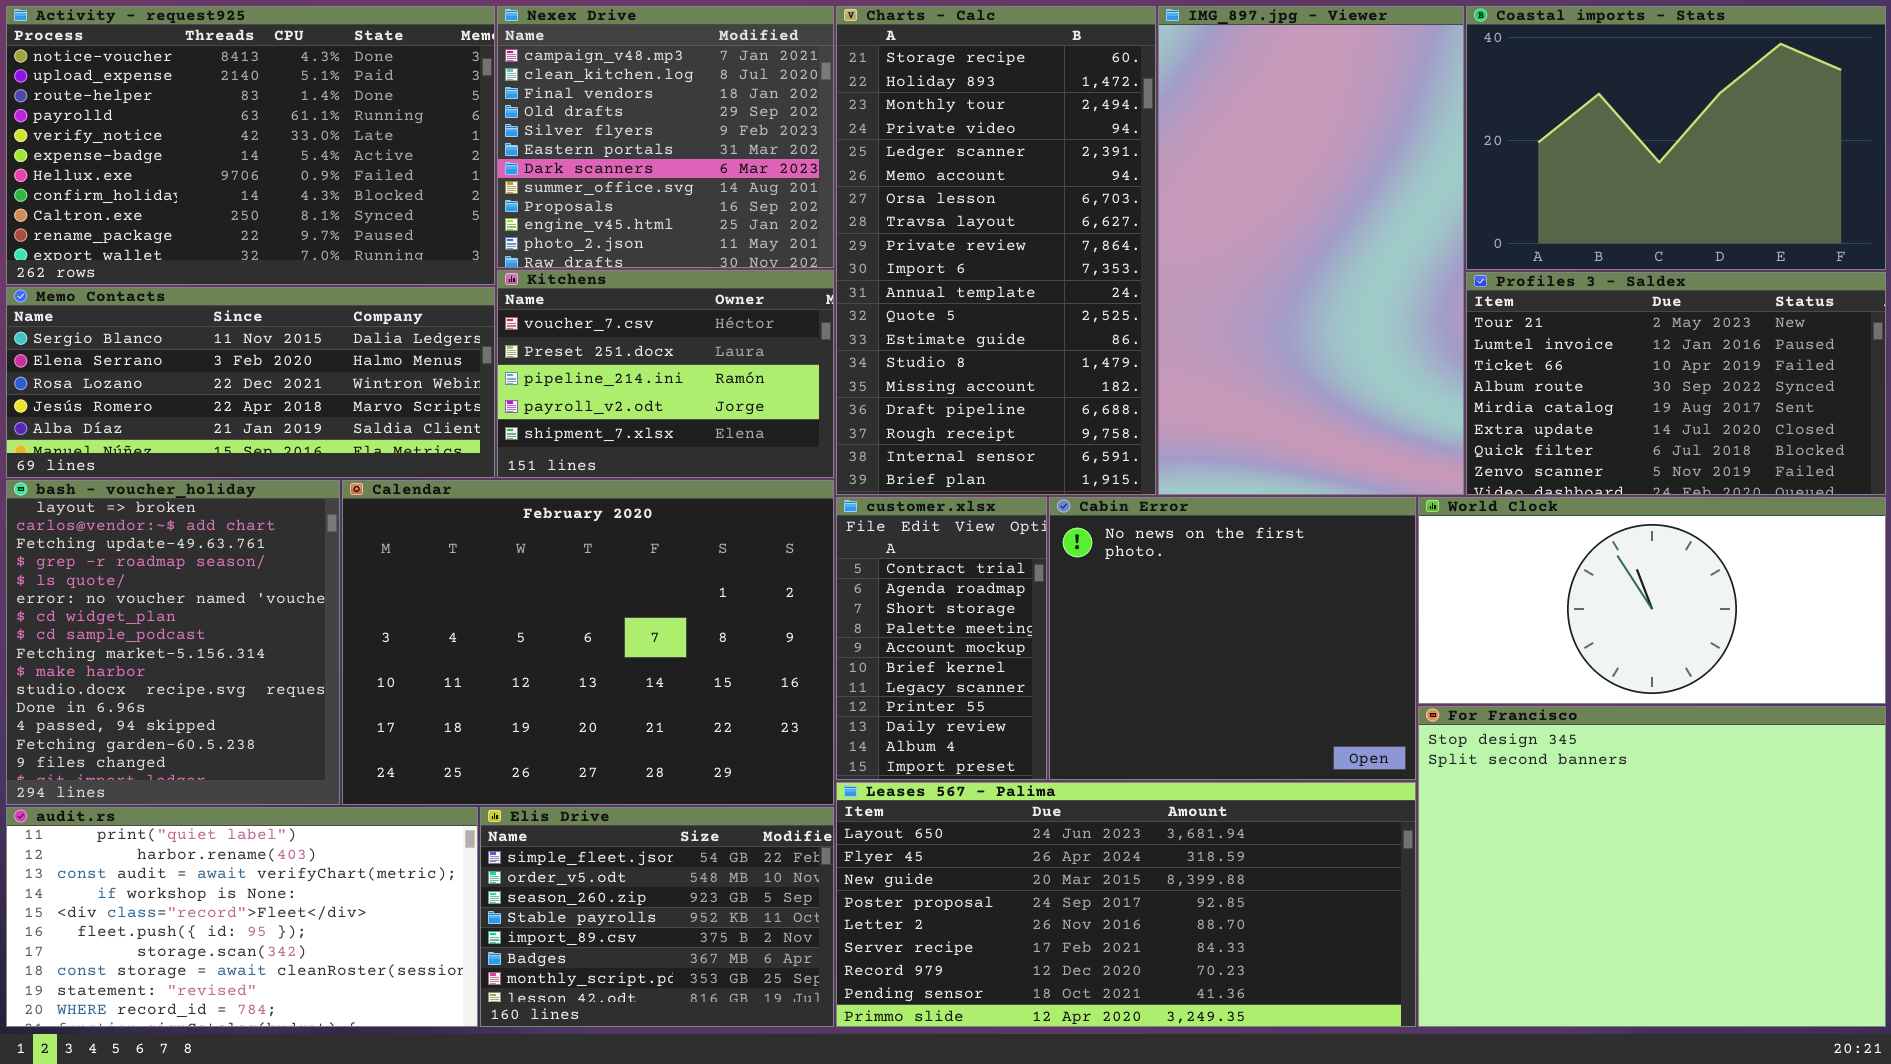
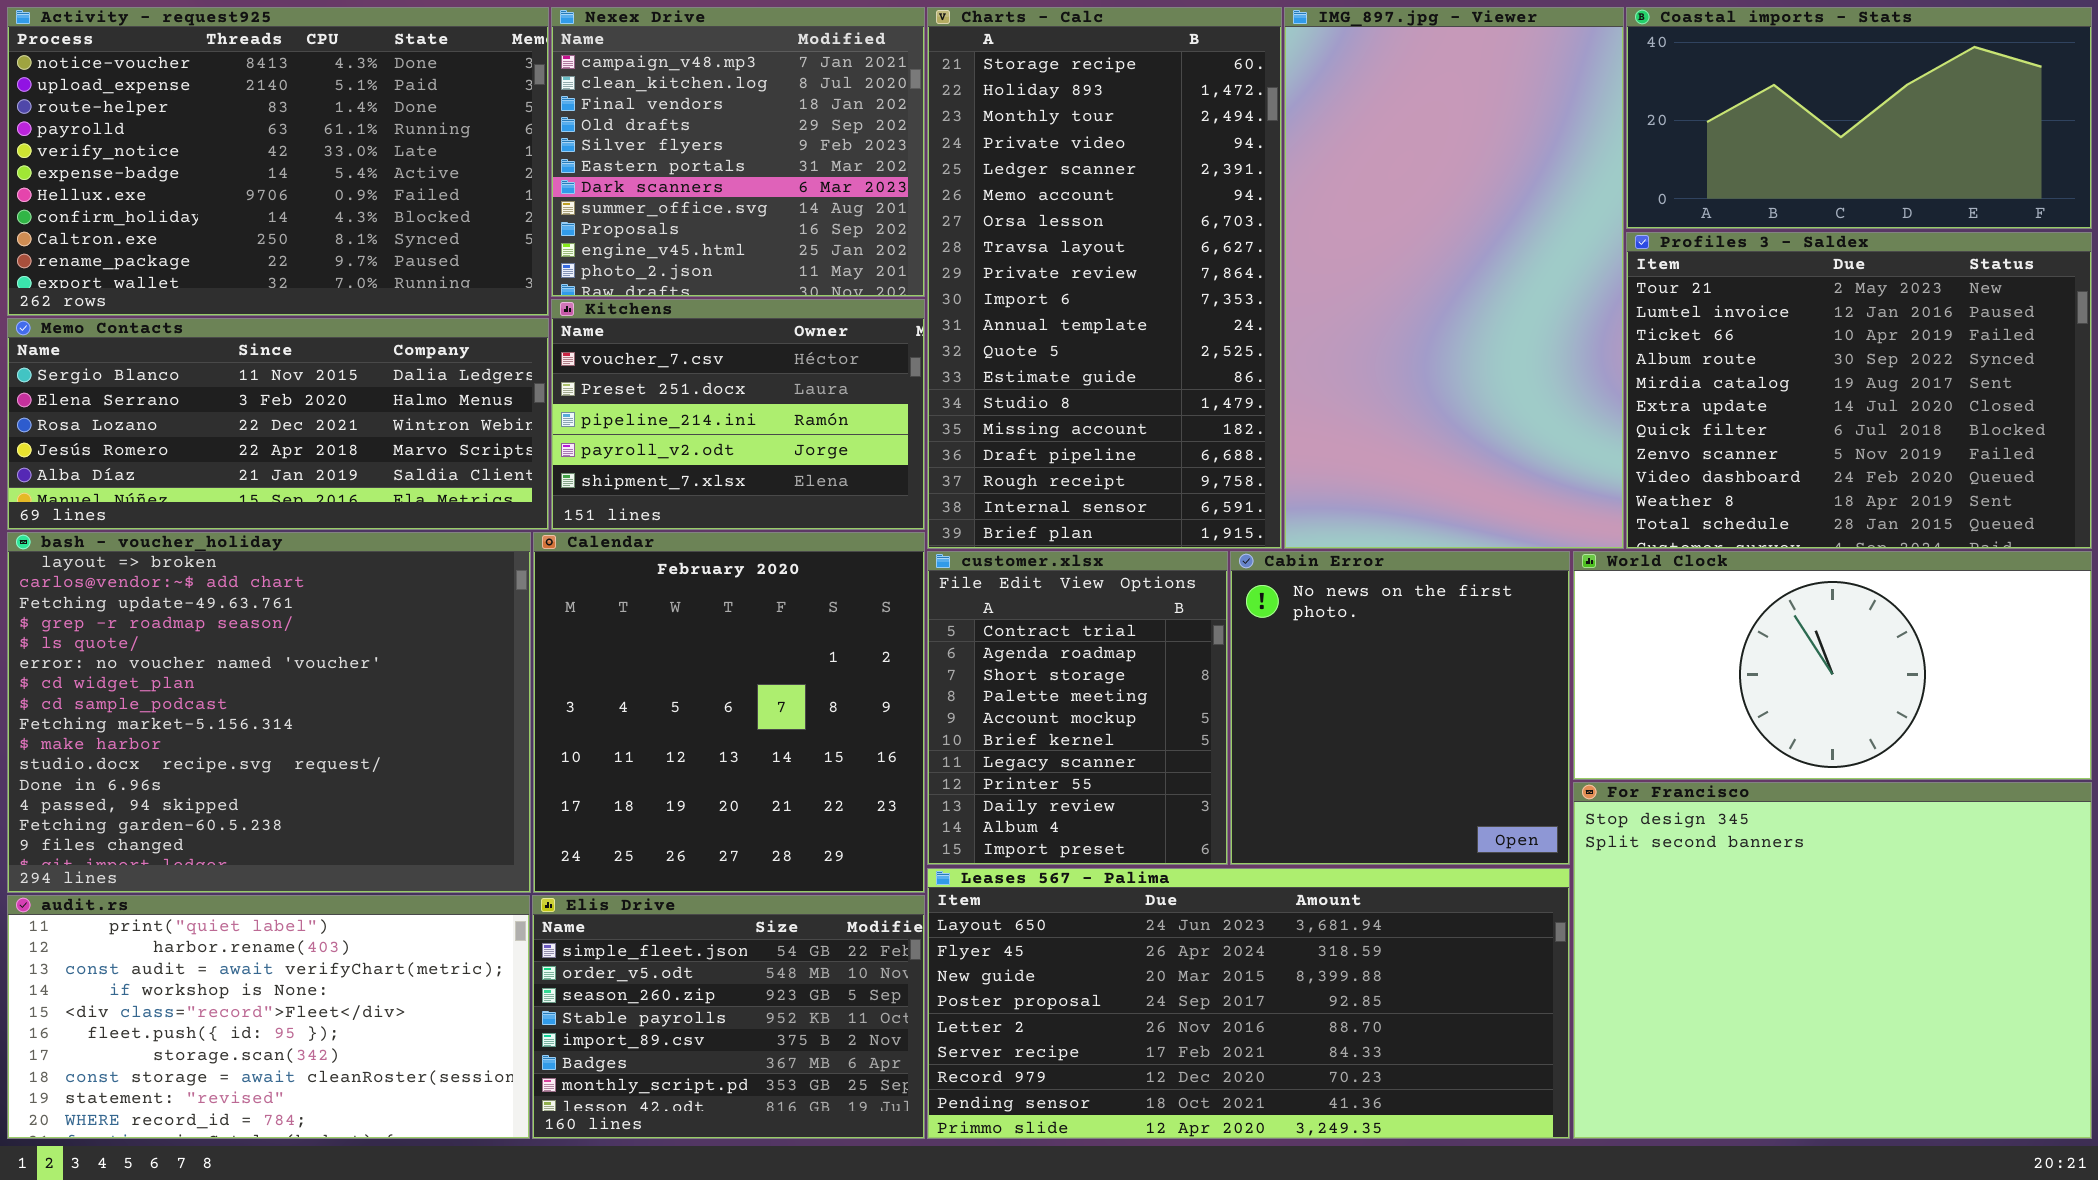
Coastal imports - Stats: [1466,6,1886,270] -> [1626,7,2092,229], resized
Profiles 3 - Saldex: [1466,272,1886,495] -> [1626,232,2092,549], resized
bash - voucher_holiday: [6,480,340,805] -> [7,532,531,893], resized
Calendar: [342,480,834,805] -> [533,532,925,893], resized
customer.xlsx: [836,497,1047,780] -> [927,551,1228,865], resized
Cabin Error: [1049,497,1416,780] -> [1230,551,1570,865], resized

